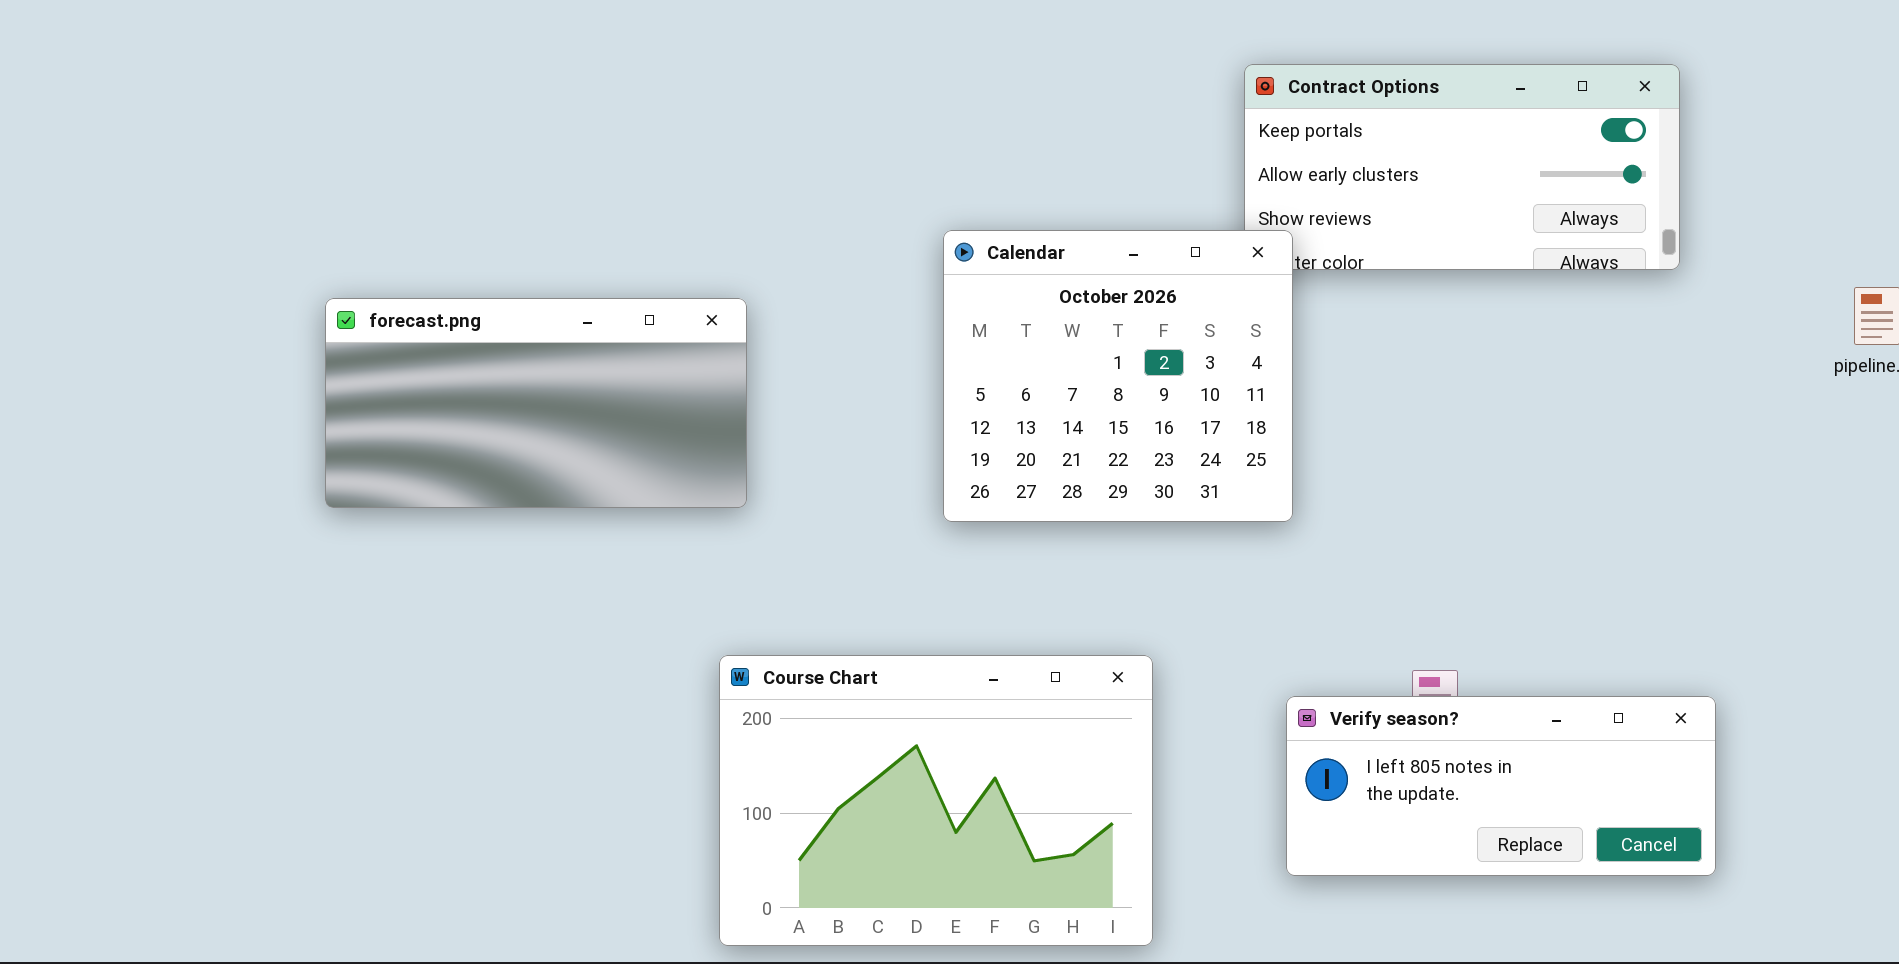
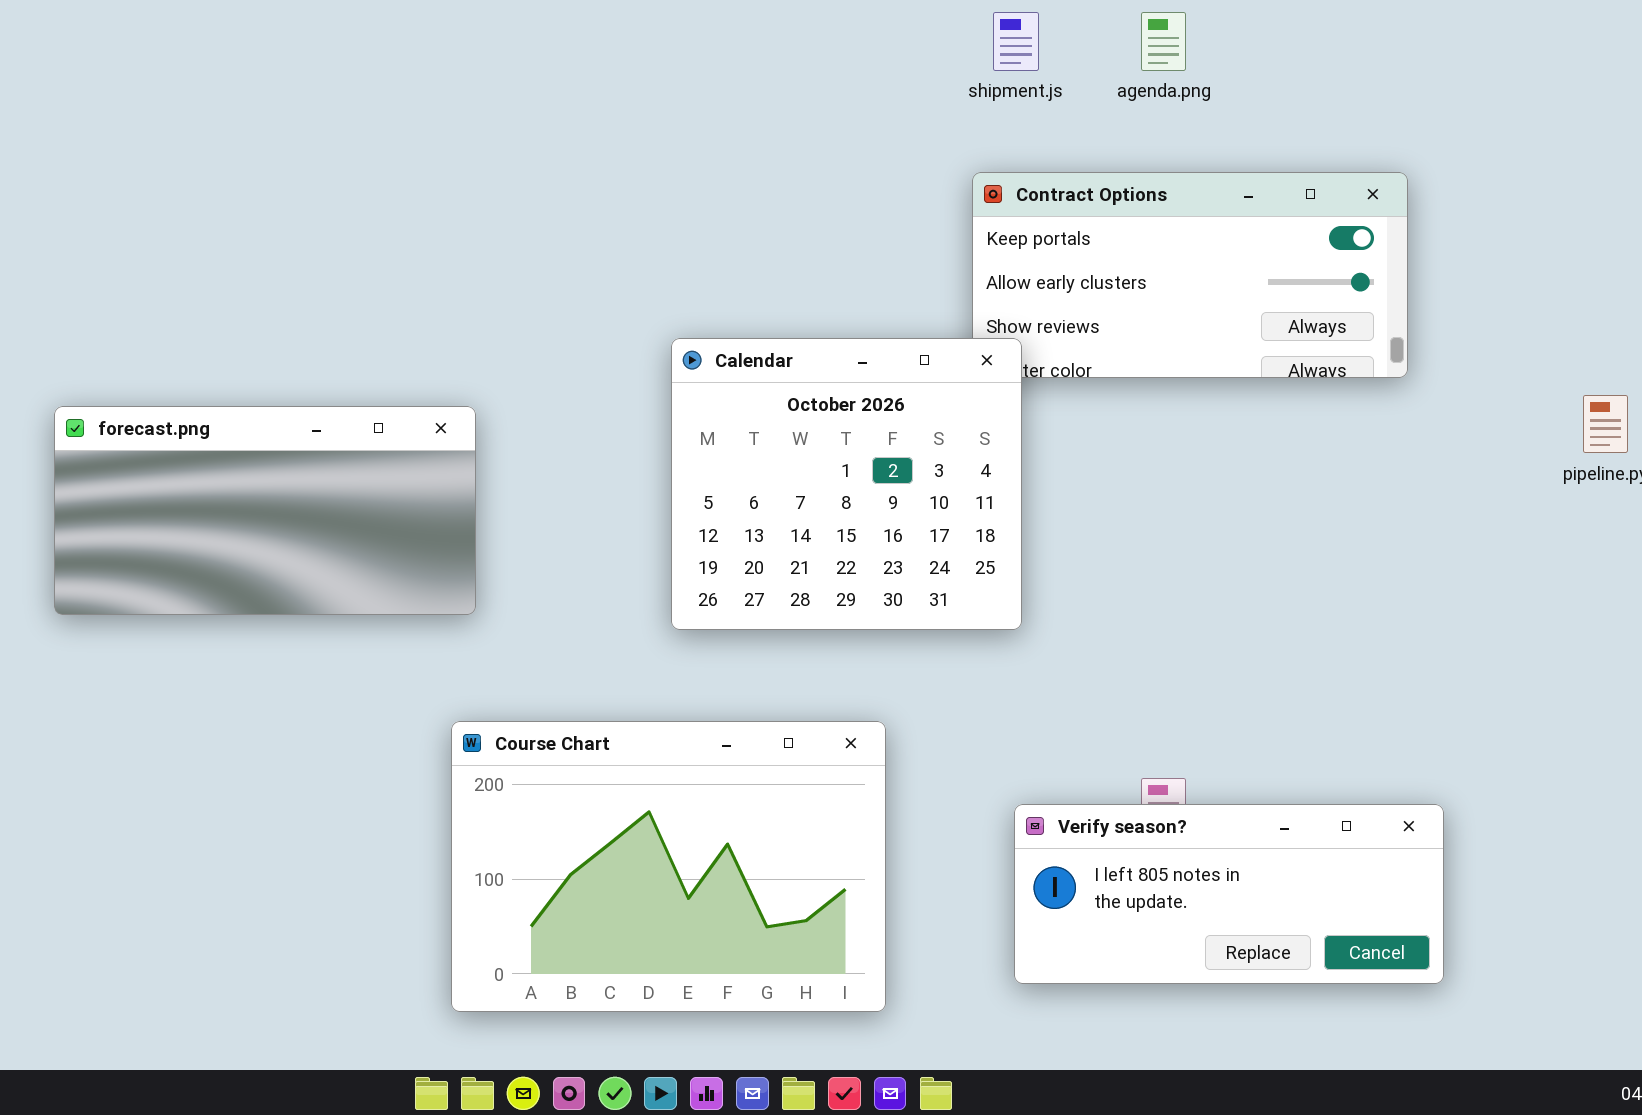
Course Chart: [719,655,1153,946] -> [451,721,886,1012], moved

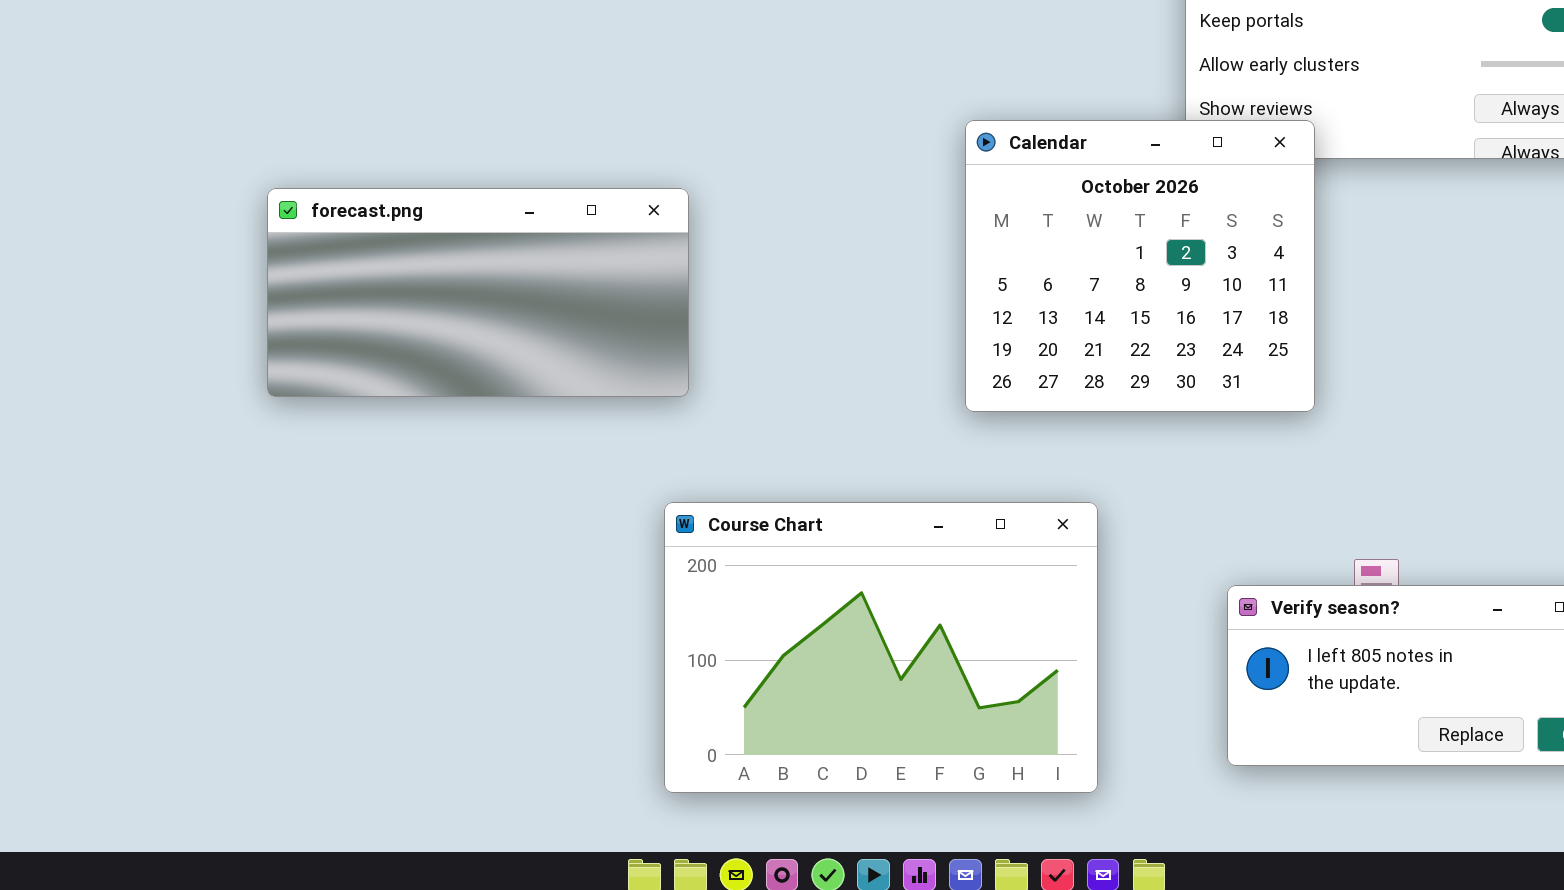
Calendar: [671,338,1022,630] -> [965,120,1315,412], moved

